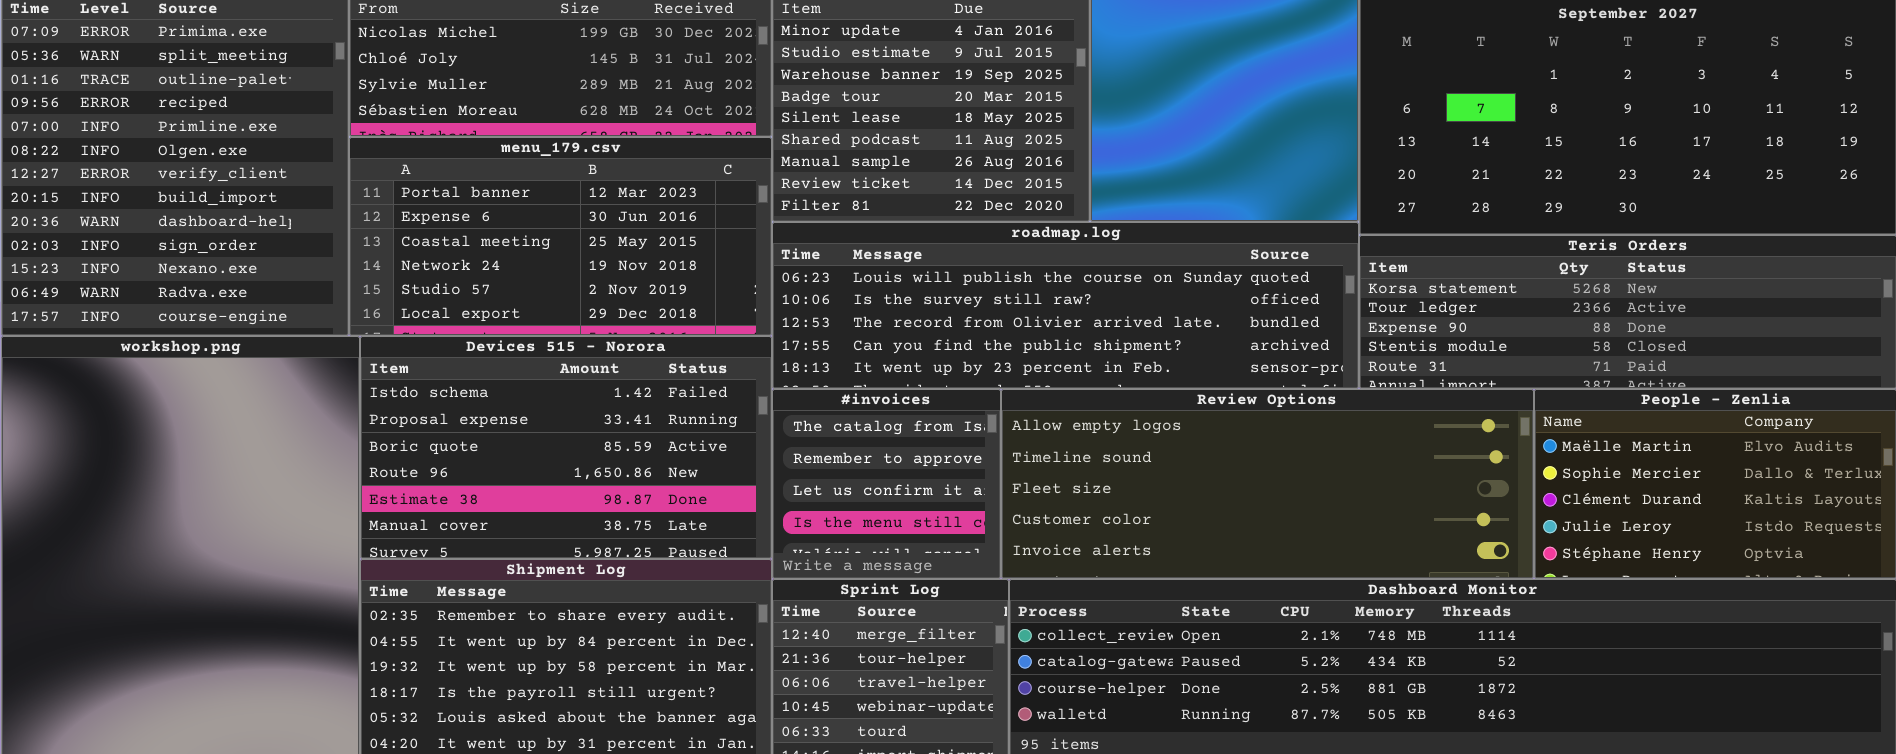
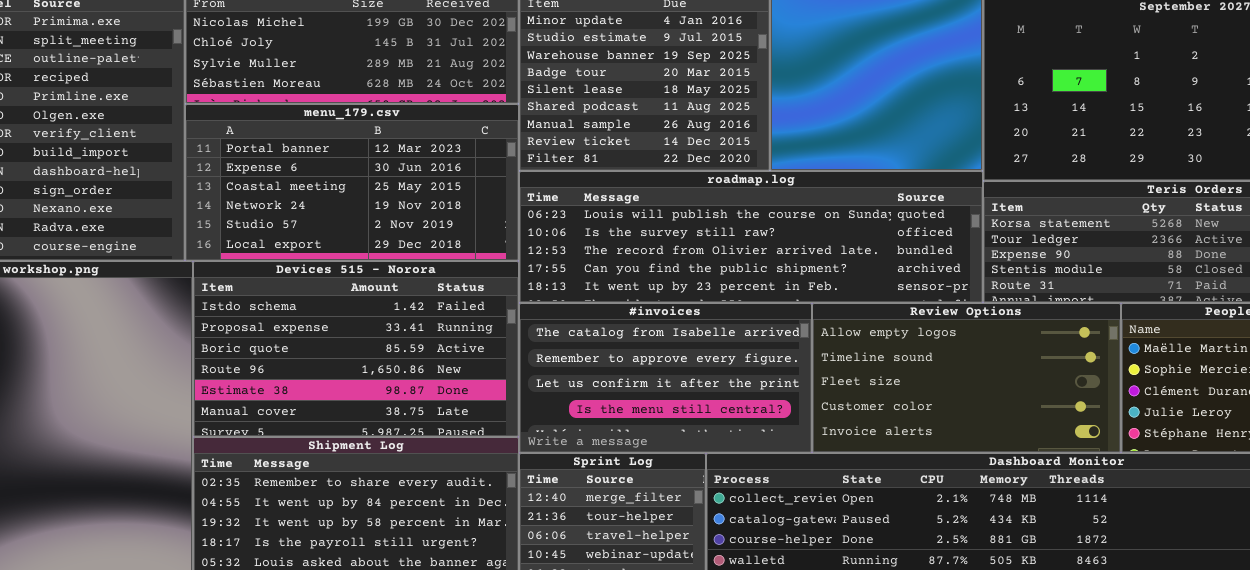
#invoices: [772,389,1001,579] -> [519,303,812,453], resized
Review Options: [1001,389,1534,579] -> [812,303,1121,453], resized

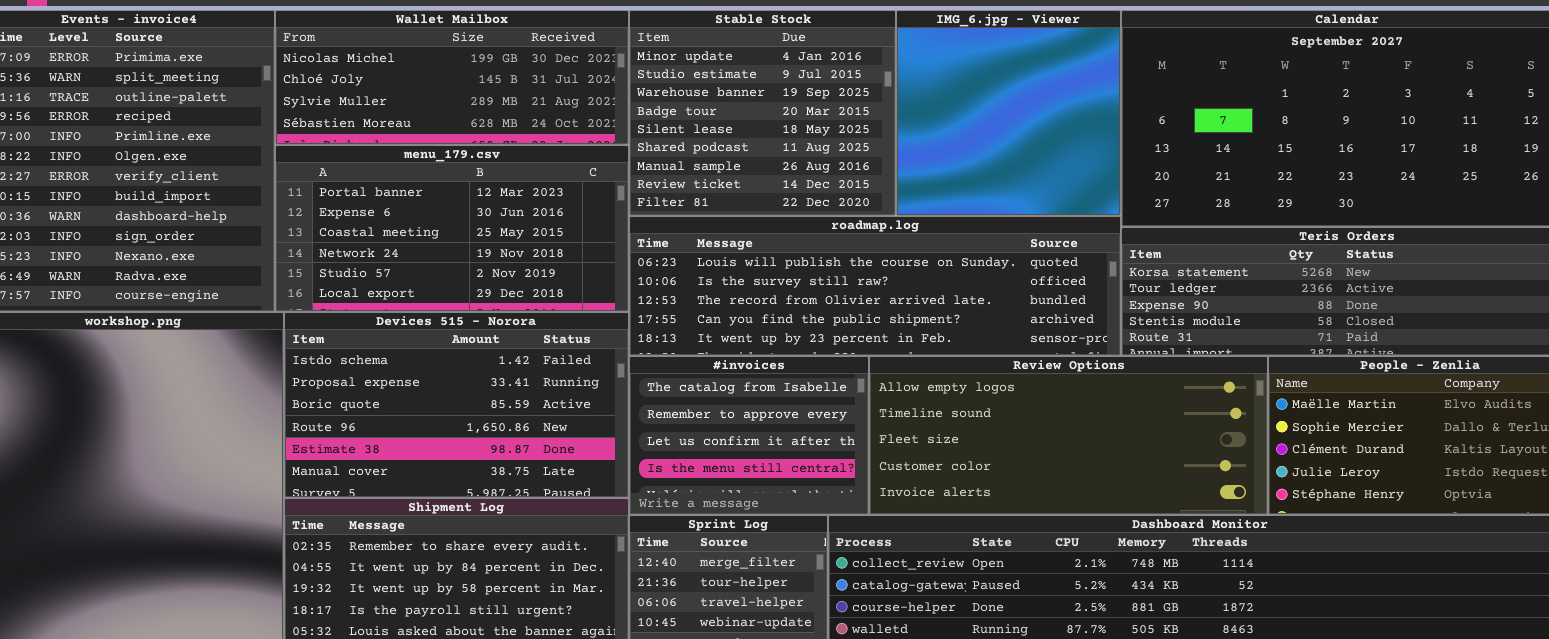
#invoices: [519,303,812,453] -> [629,356,869,515], resized
Review Options: [812,303,1121,453] -> [869,356,1268,515], resized

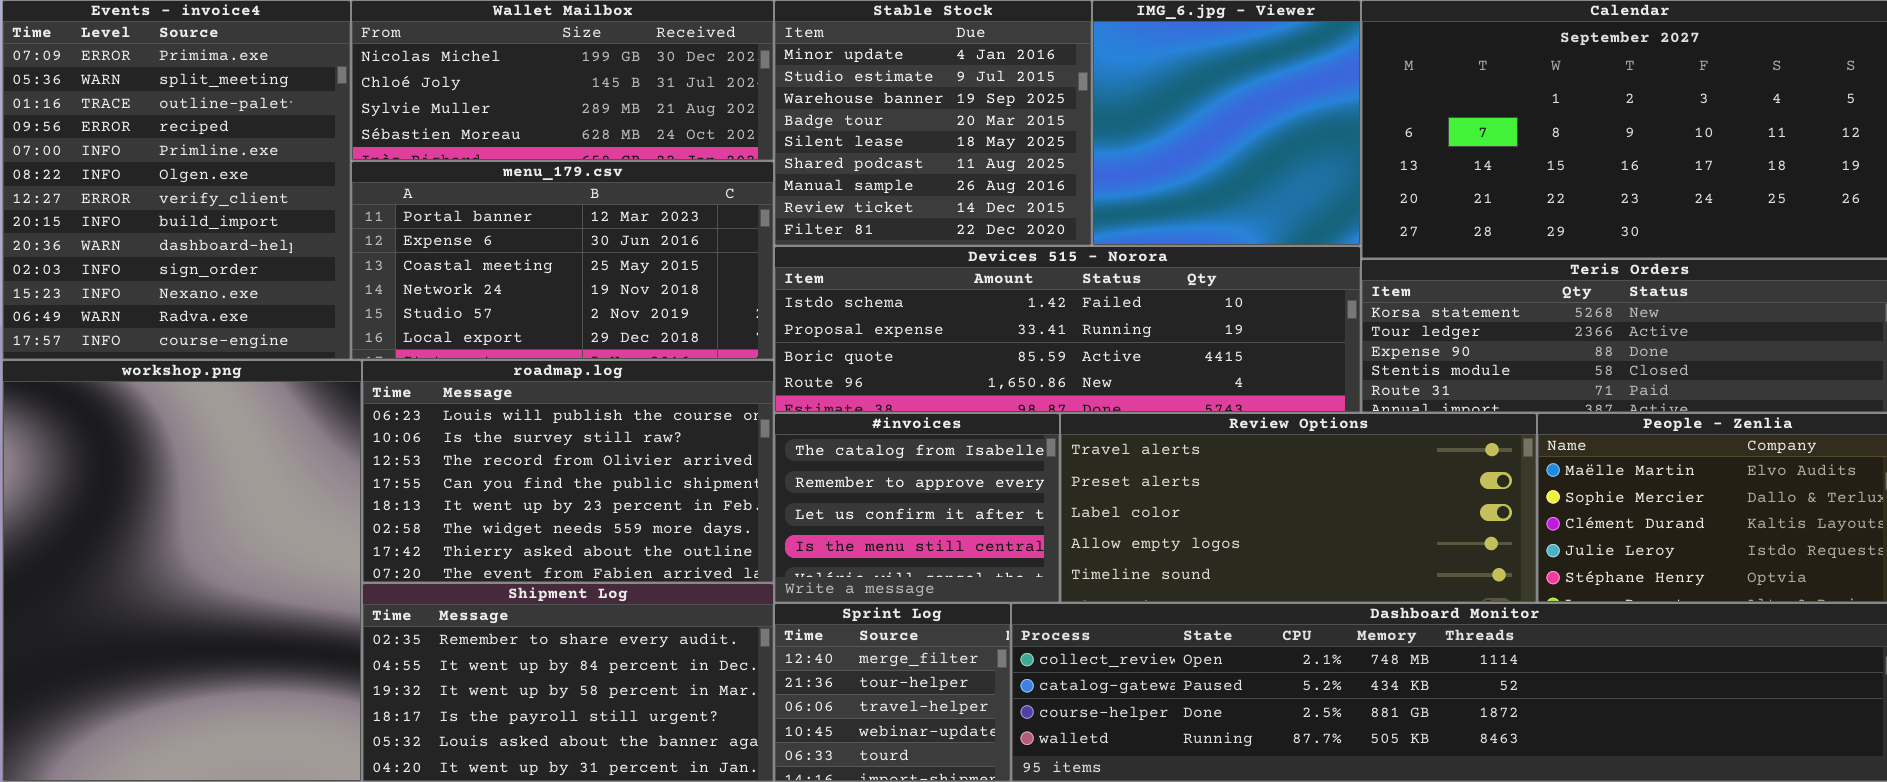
roadmap.log: [629,216,1121,356] -> [362,360,774,583], moved, resized
Devices 515 - Norora: [284,312,629,498] -> [774,246,1361,413], moved, resized
Review Options: [869,356,1268,515] -> [1060,413,1537,603], scrolled up 3 rows

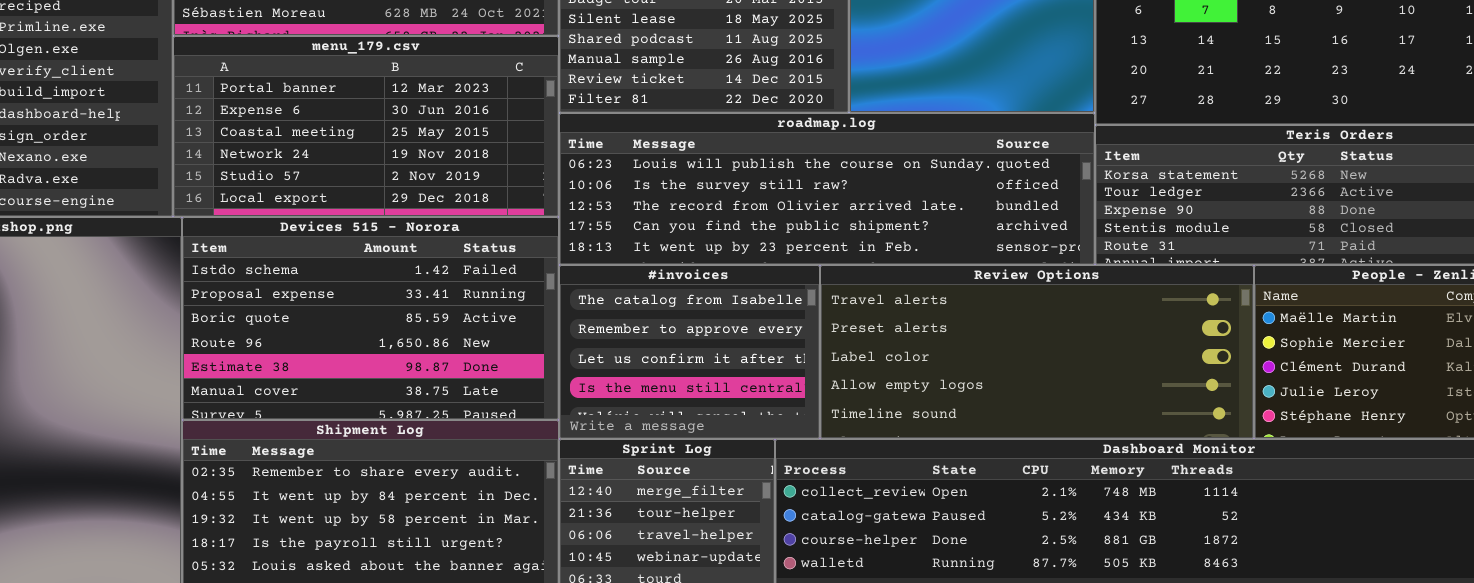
Devices 515 - Norora: [774,246,1361,413] -> [182,217,559,420], moved, resized
roadmap.log: [362,360,774,583] -> [559,113,1095,265], moved, resized

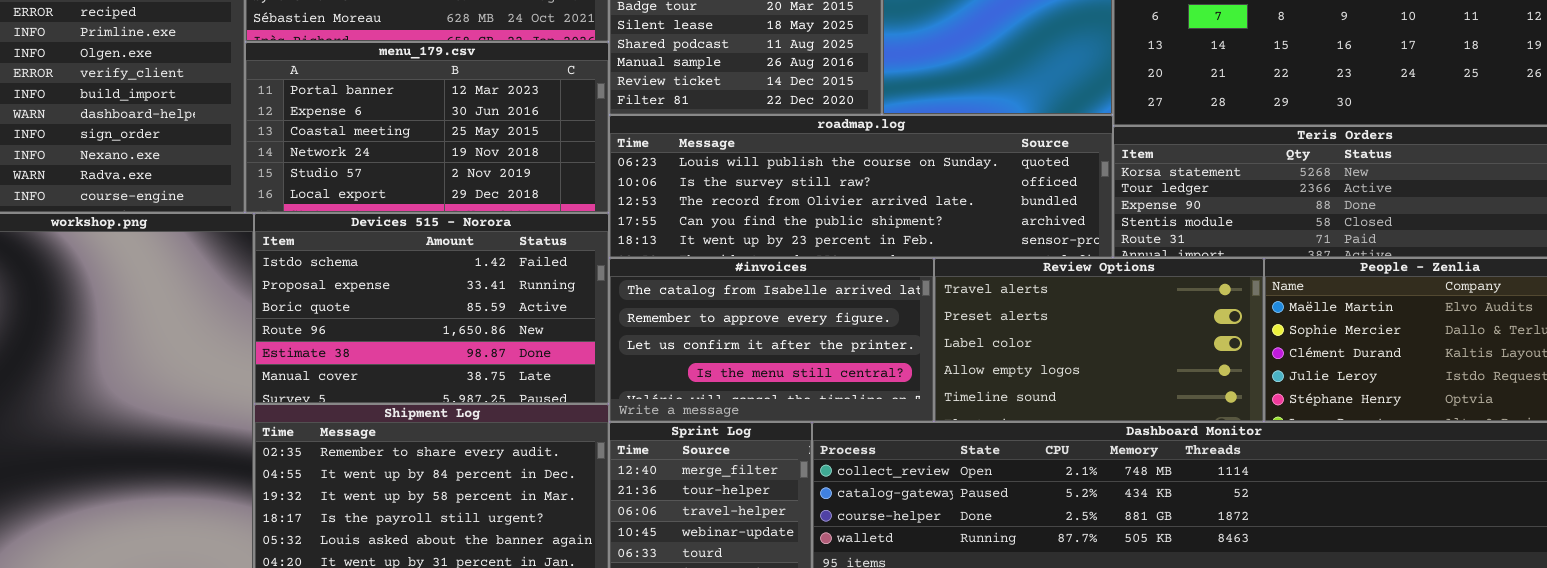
#invoices: [559,265,820,439] -> [609,258,934,422], resized
Review Options: [820,265,1254,439] -> [934,258,1264,422], resized

